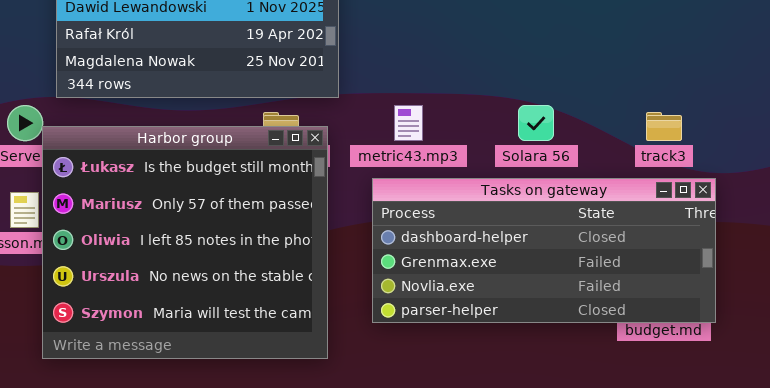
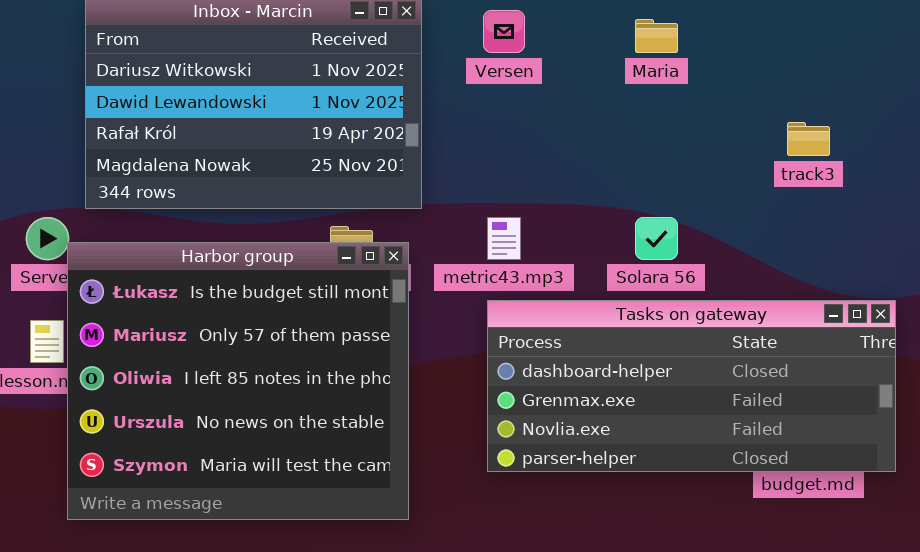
track3: [646,112,682,141] -> [787,122,830,156], moved
Tasks on gateway: [372,178,716,323] -> [487,300,896,472], moved

